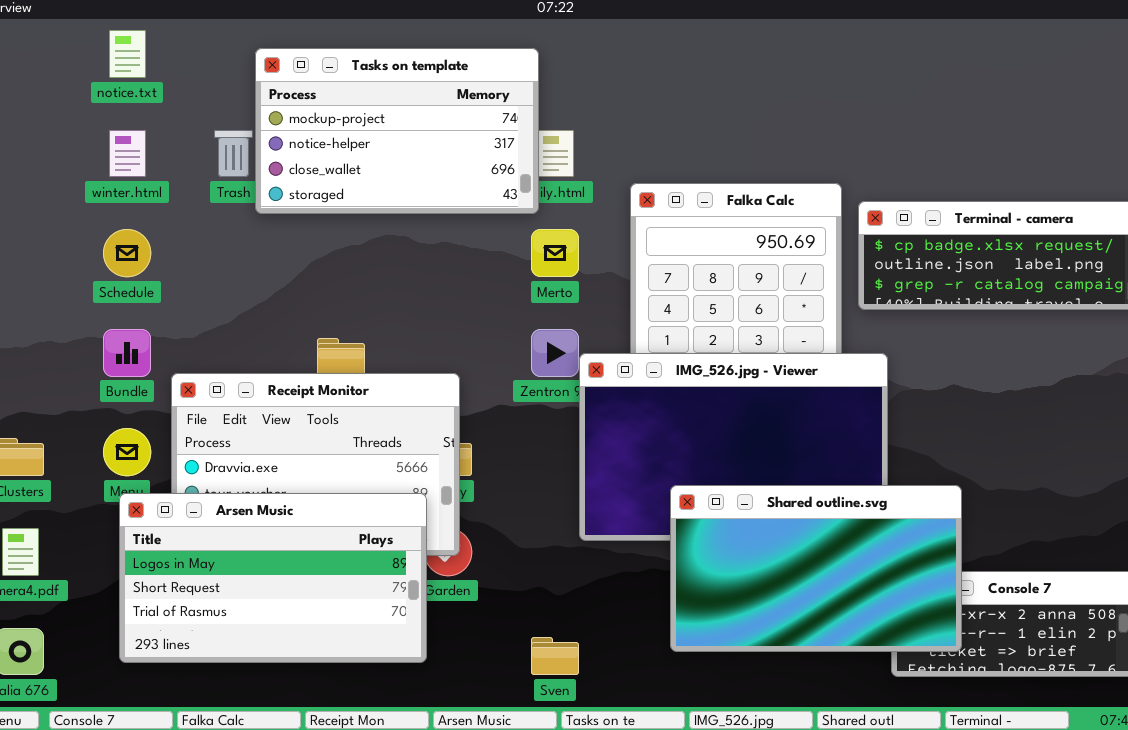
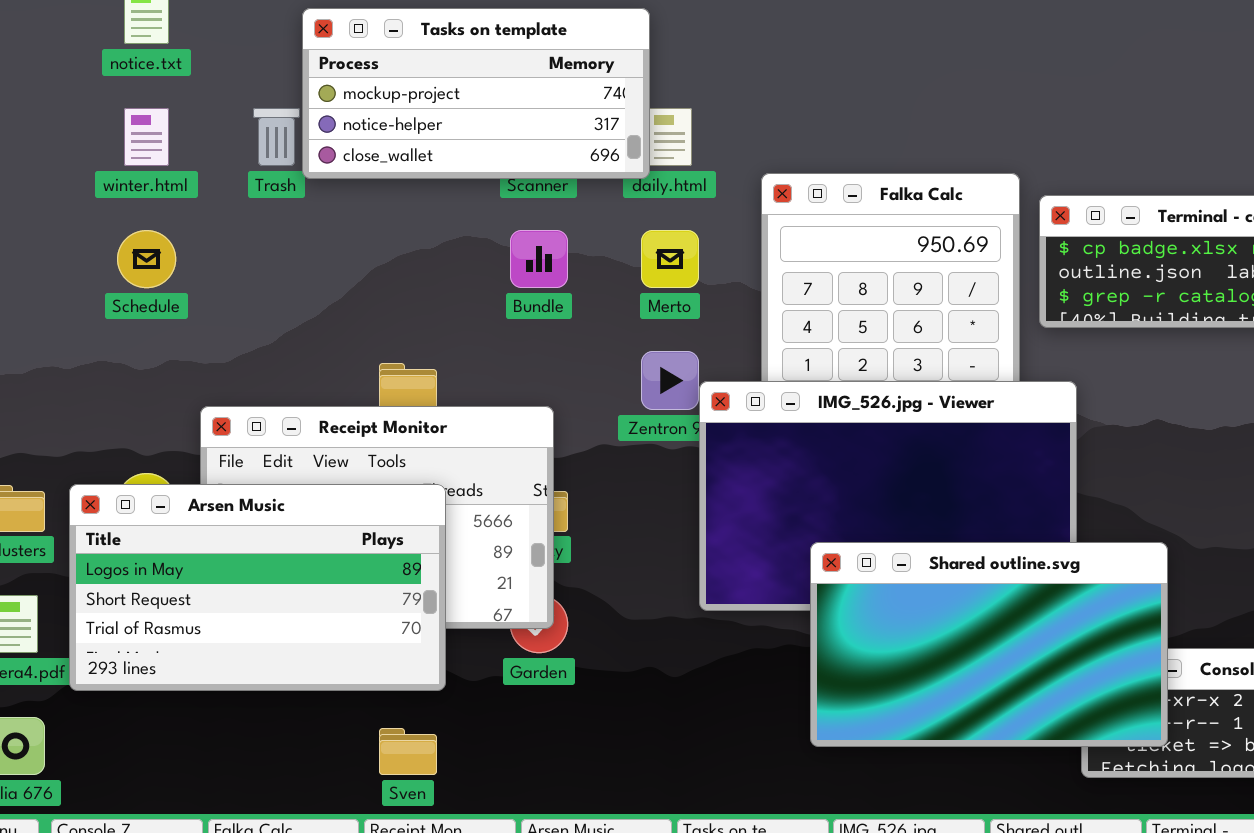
Tasks on template: [255,48,539,214] -> [302,8,650,179], resized
Bundle: [103,329,151,377] -> [510,230,568,288], moved
Arsen Music: [119,493,427,663] -> [69,484,446,691], moved
Sven: [531,637,579,675] -> [379,728,437,775], moved

